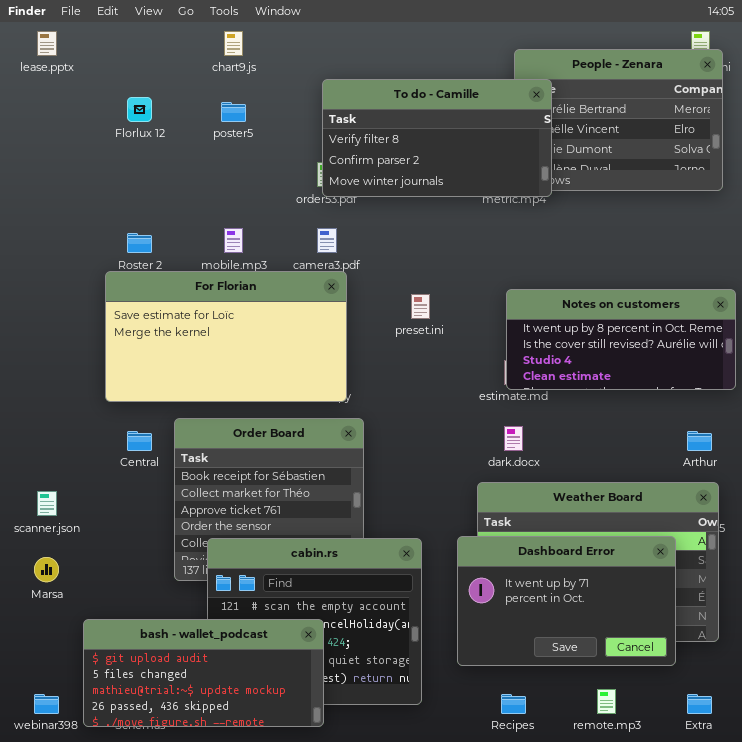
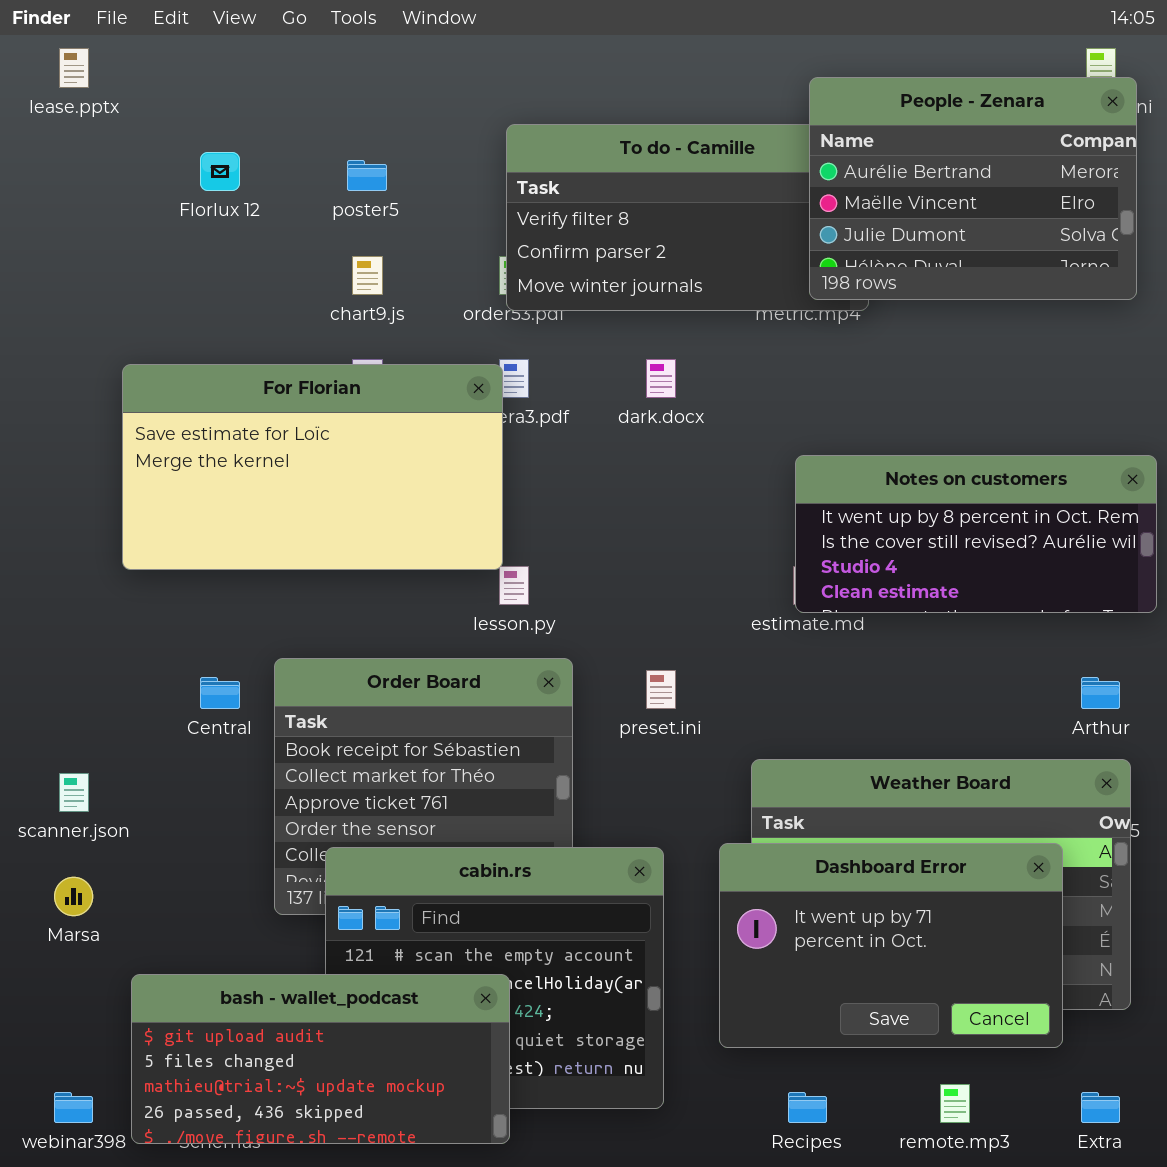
chart9.js: [224,31,243,56] -> [352,256,383,295], moved
People - Zenara: [514,49,723,191] -> [809,77,1137,300], raised
For Florian: [105,271,347,402] -> [122,364,503,570], moved
preset.ini: [411,294,430,319] -> [646,670,676,709], moved
dark.docx: [504,426,523,451] -> [646,359,676,398], moved

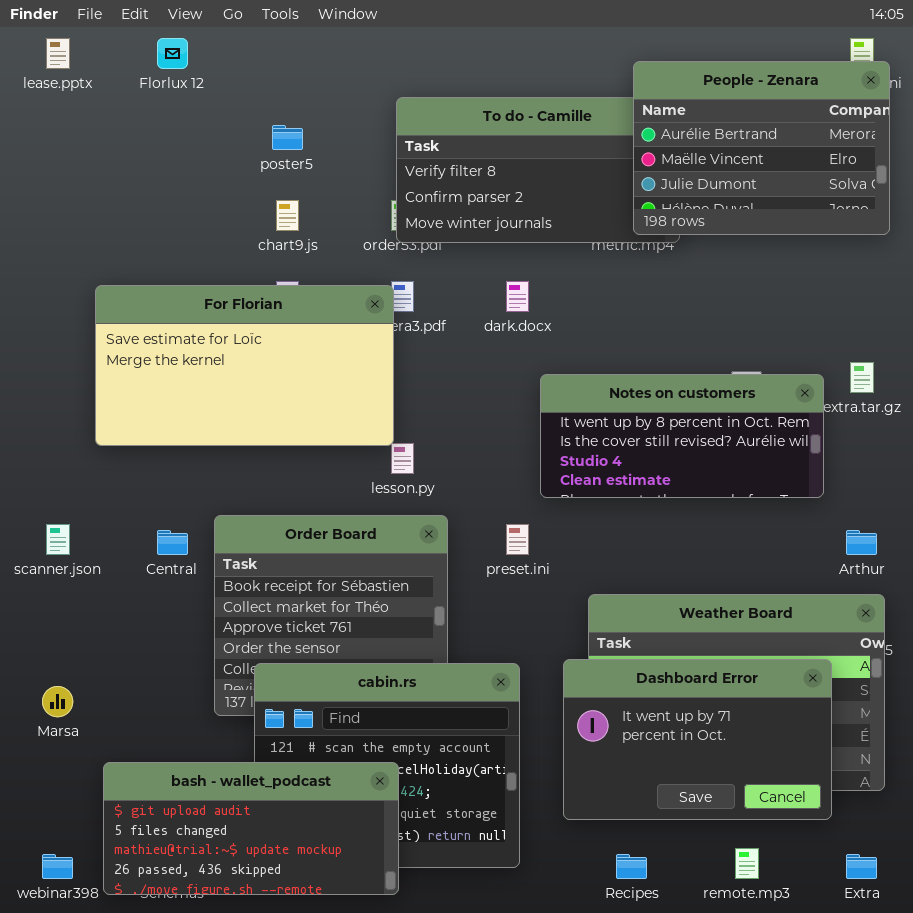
Florlux 12: [200,152,240,191] -> [157,38,188,69], moved
Notes on customers: [795,455,1157,613] -> [540,374,824,498], moved
scanner.json: [59,773,89,812] -> [46,524,70,555], moved

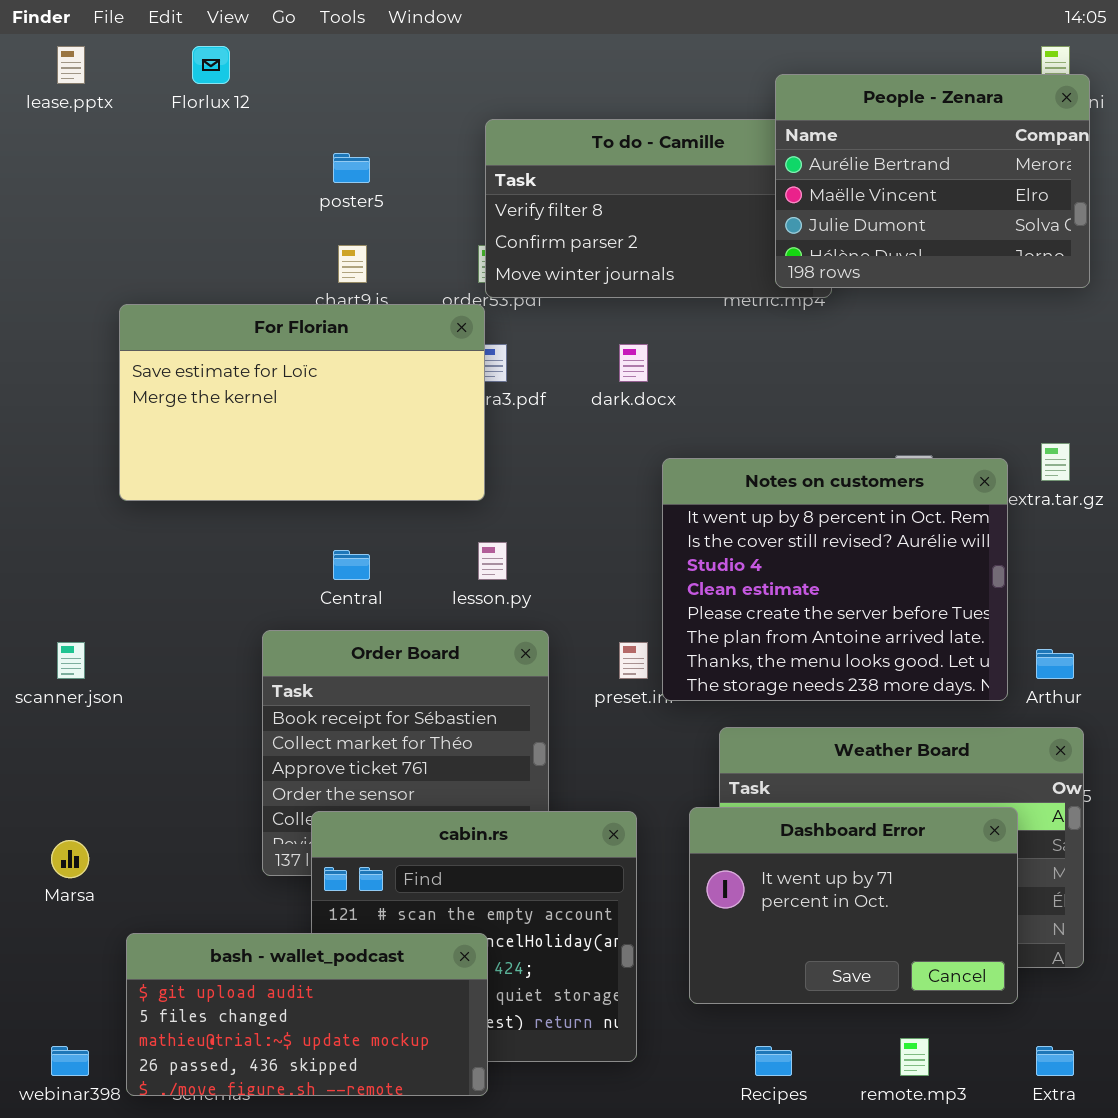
For Florian: [95,285,394,446] -> [119,304,485,501], moved
Notes on customers: [540,374,824,498] -> [662,458,1008,701], resized
Central: [157,530,188,555] -> [333,550,370,580], moved

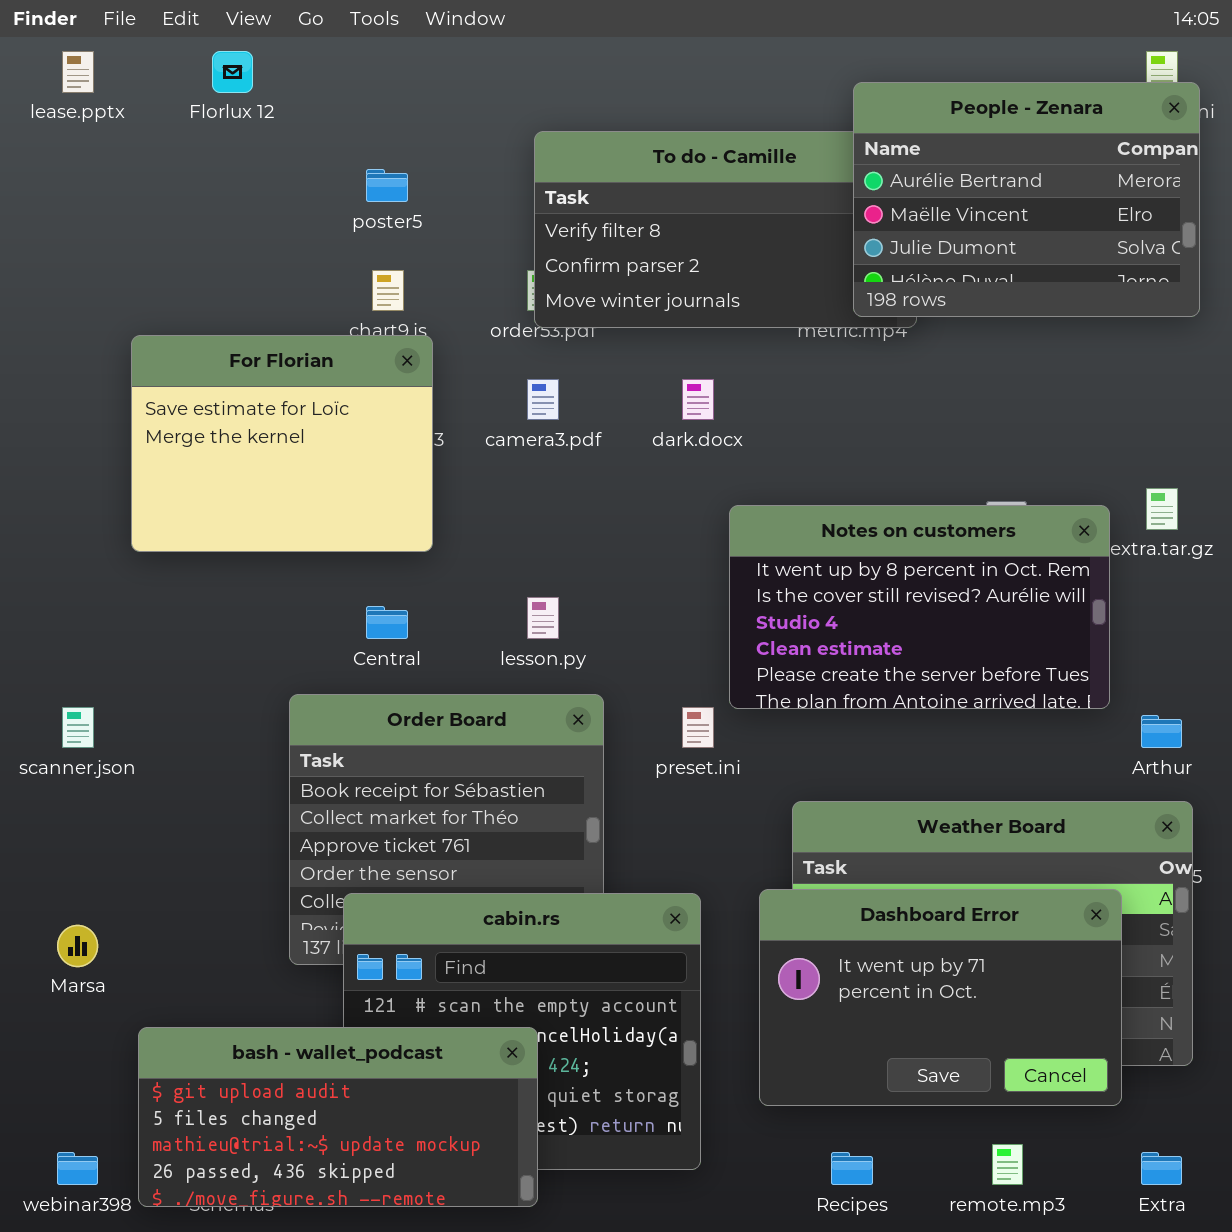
For Florian: [119,304,485,501] -> [131,335,433,552], resized
Notes on customers: [662,458,1008,701] -> [729,505,1110,709], resized

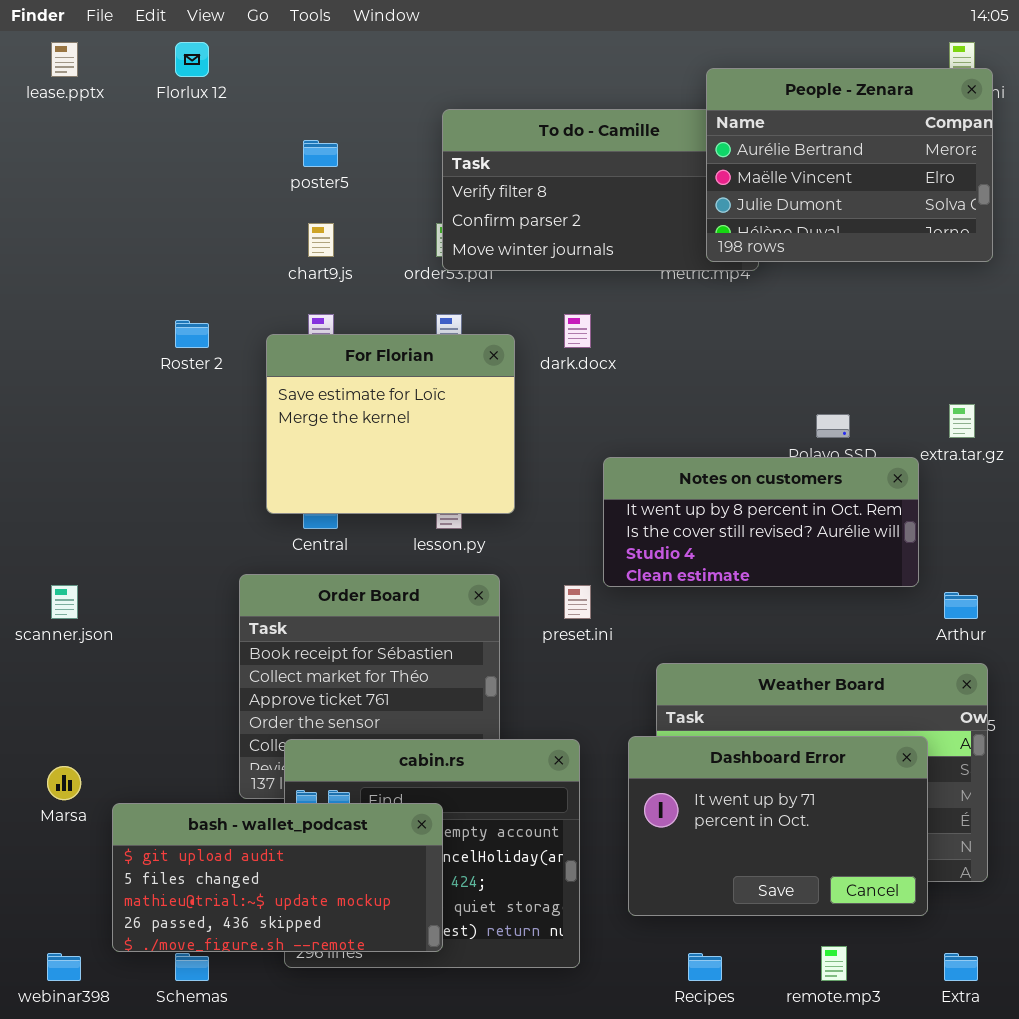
For Florian: [131,335,433,552] -> [266,334,515,514], moved
Notes on customers: [729,505,1110,709] -> [603,457,919,587], resized
bash - wallet_podcast: [138,1027,538,1207] -> [112,803,443,952], moved

